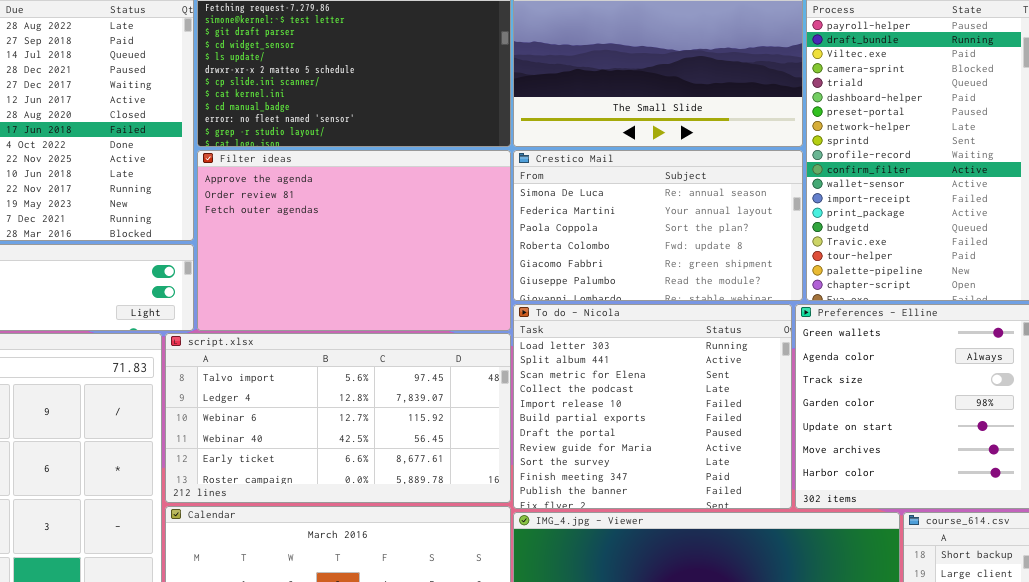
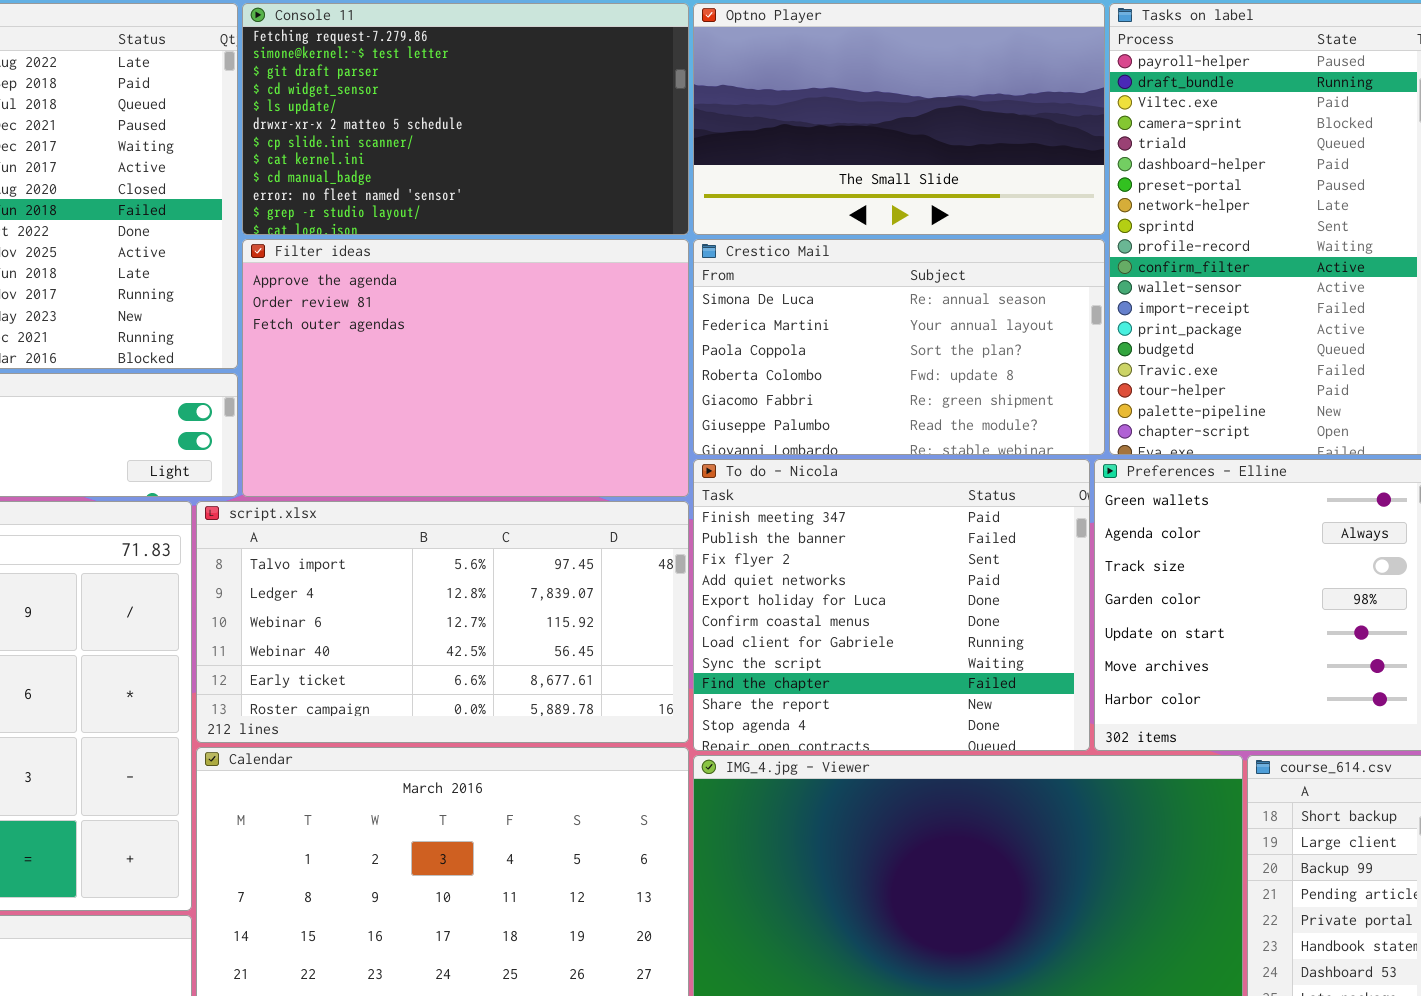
To do - Nicola: [513,304,792,509] -> [693,459,1090,751], scrolled down 9 rows

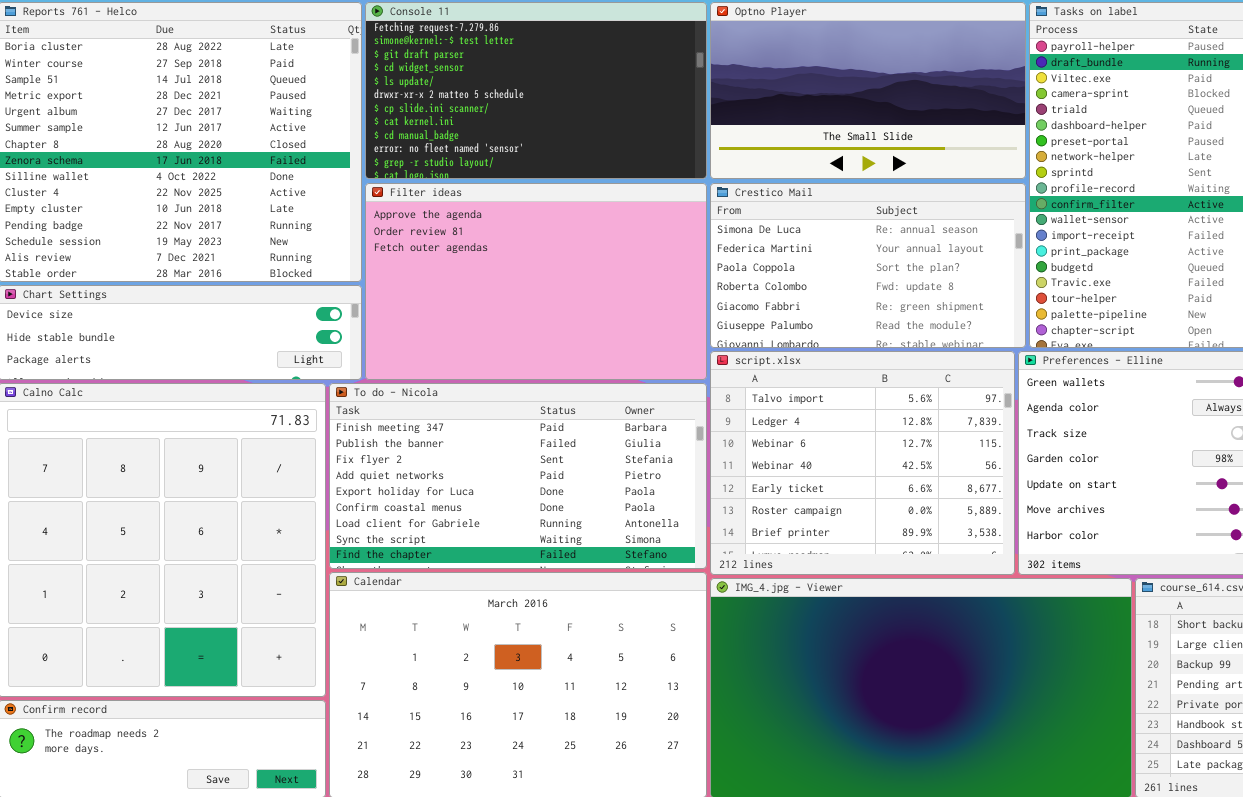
To do - Nicola: [693,459,1090,751] -> [329,383,707,569], moved, resized
script.xlsx: [196,501,689,743] -> [710,351,1015,575], moved, resized

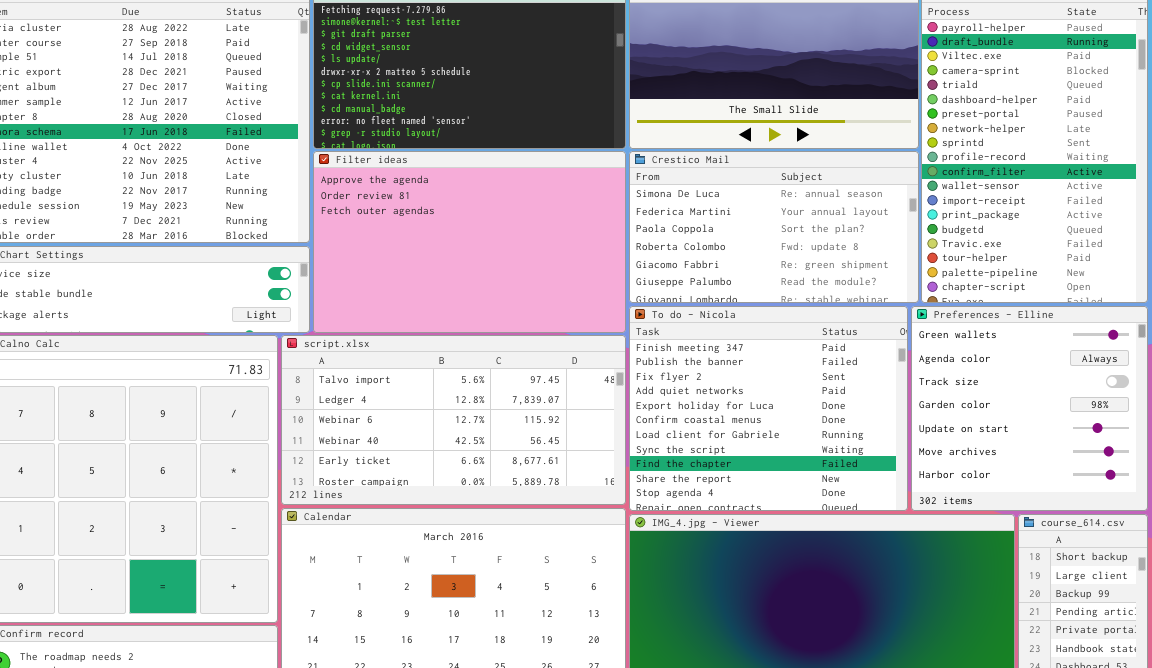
script.xlsx: [710,351,1015,575] -> [281,335,626,505], moved, resized
To do - Nicola: [329,383,707,569] -> [629,306,908,511], moved, resized

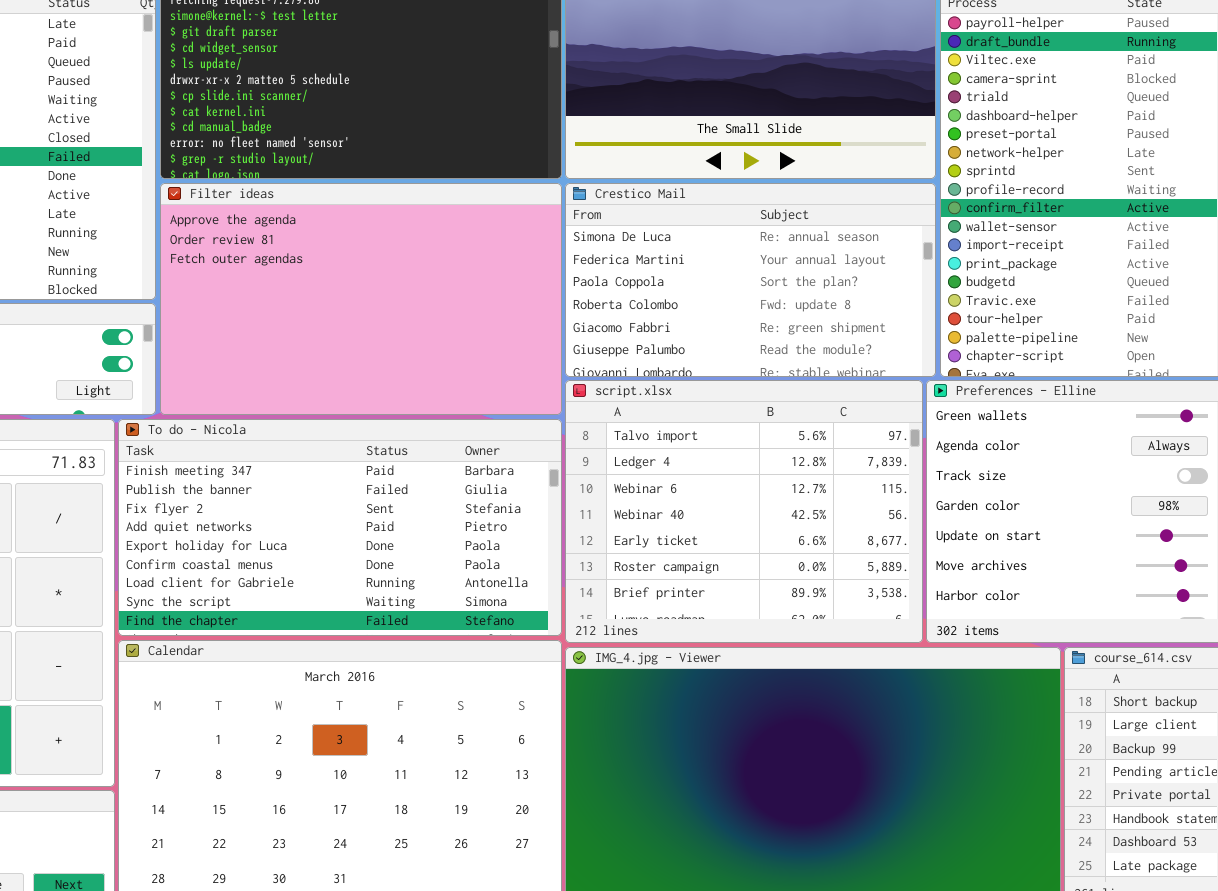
To do - Nicola: [629,306,908,511] -> [118,419,562,636], moved, resized
script.xlsx: [281,335,626,505] -> [565,380,923,643], moved, resized

